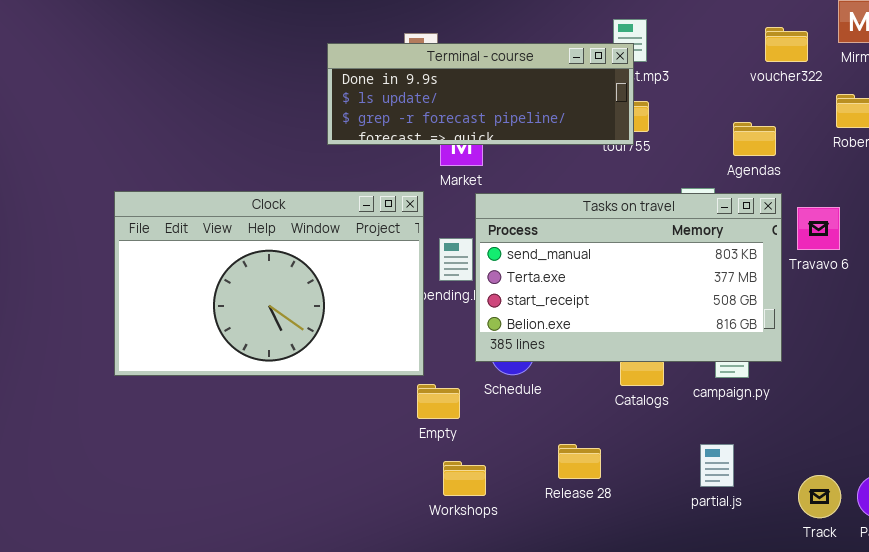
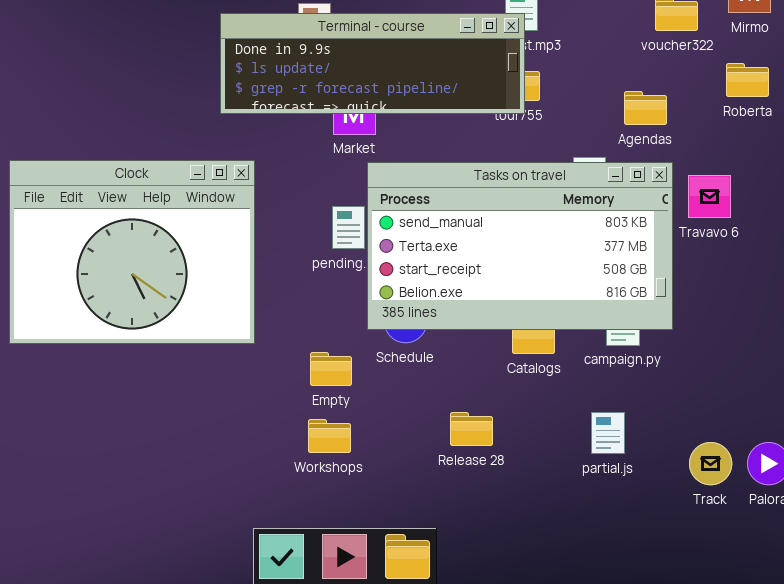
Clock: [114,191,424,376] -> [9,160,255,344], resized
Workshops: [443,461,486,496] -> [308,419,351,453], moved

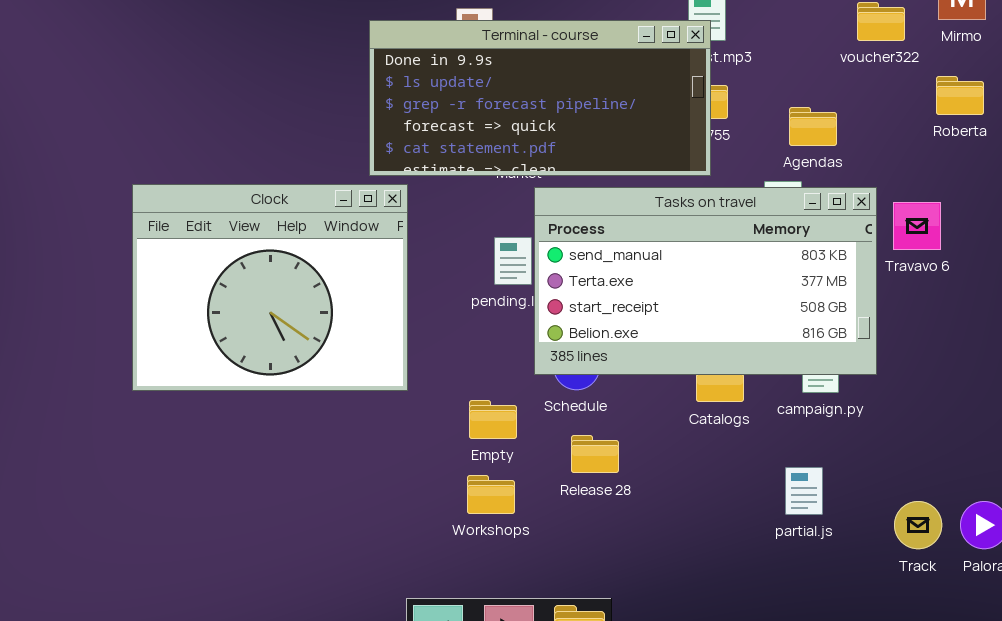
Terminal - course: [220,13,525,114] -> [369,20,711,176], resized
Agendas: [624,91,667,125] -> [789,107,837,146], moved
Release 28: [450,412,493,446] -> [571,435,619,473], moved

